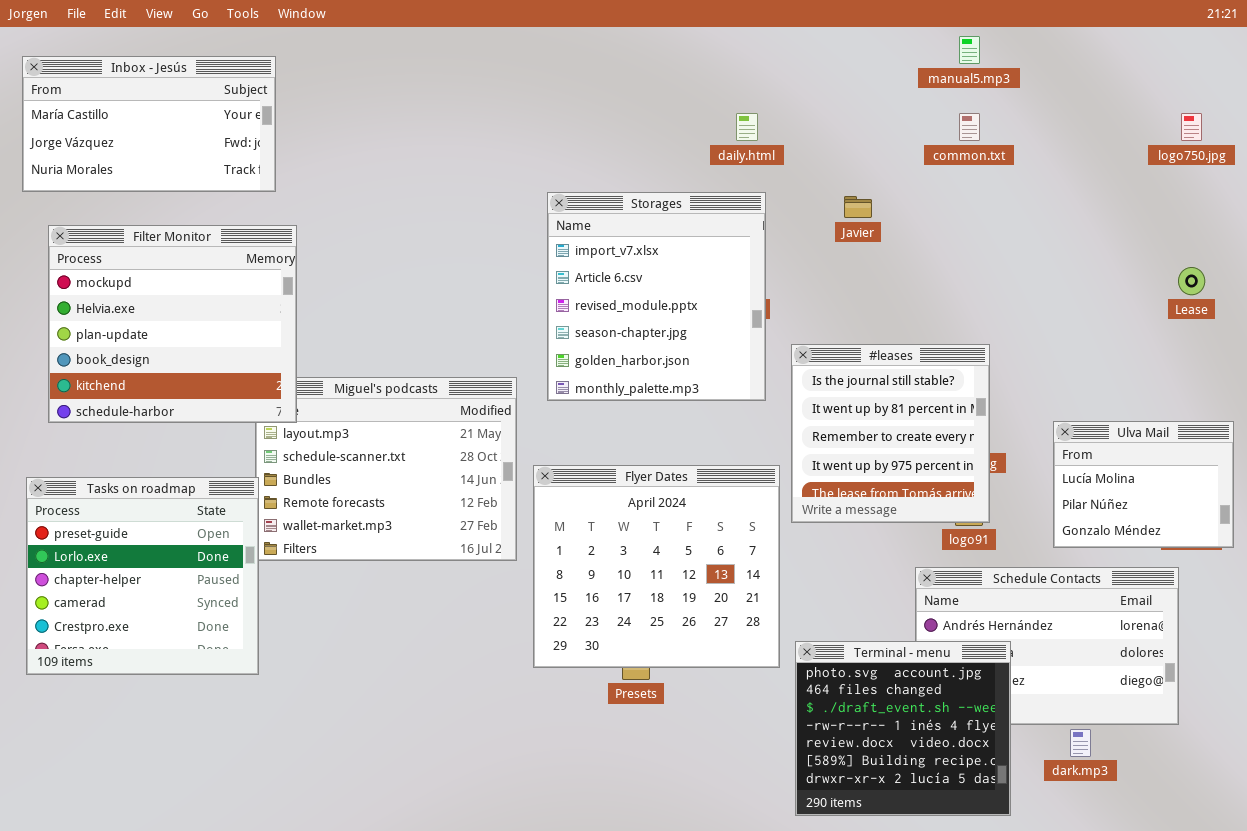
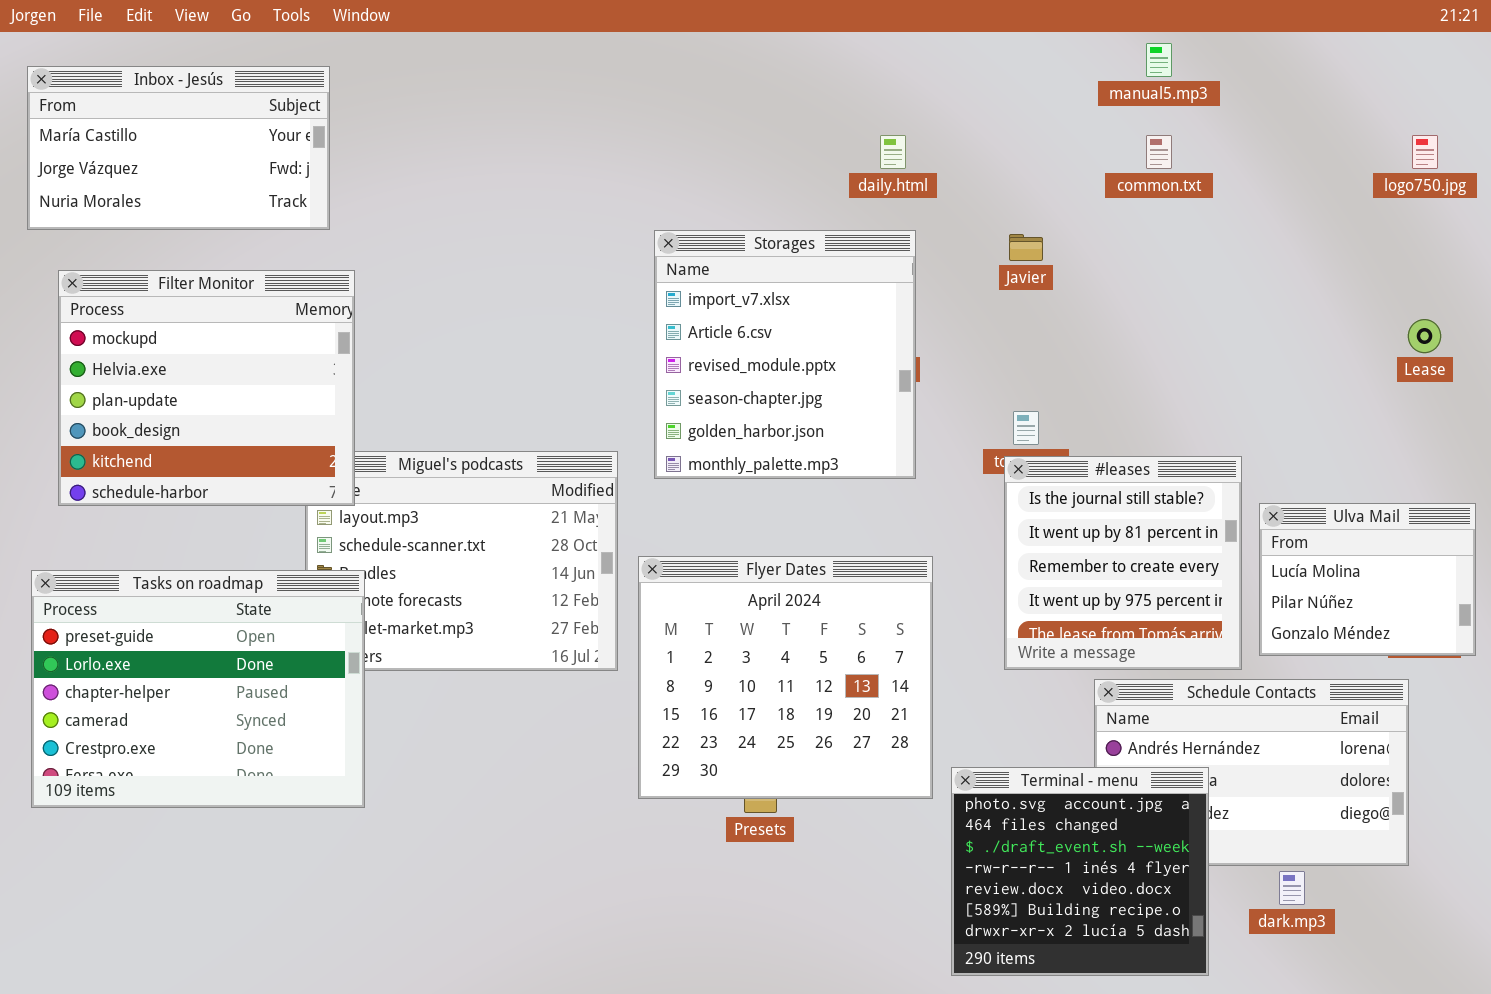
#leases: [791,344,990,523] -> [1004,456,1242,670], moved
Tasks on roadmap: [26,477,259,675] -> [31,570,365,808], resized

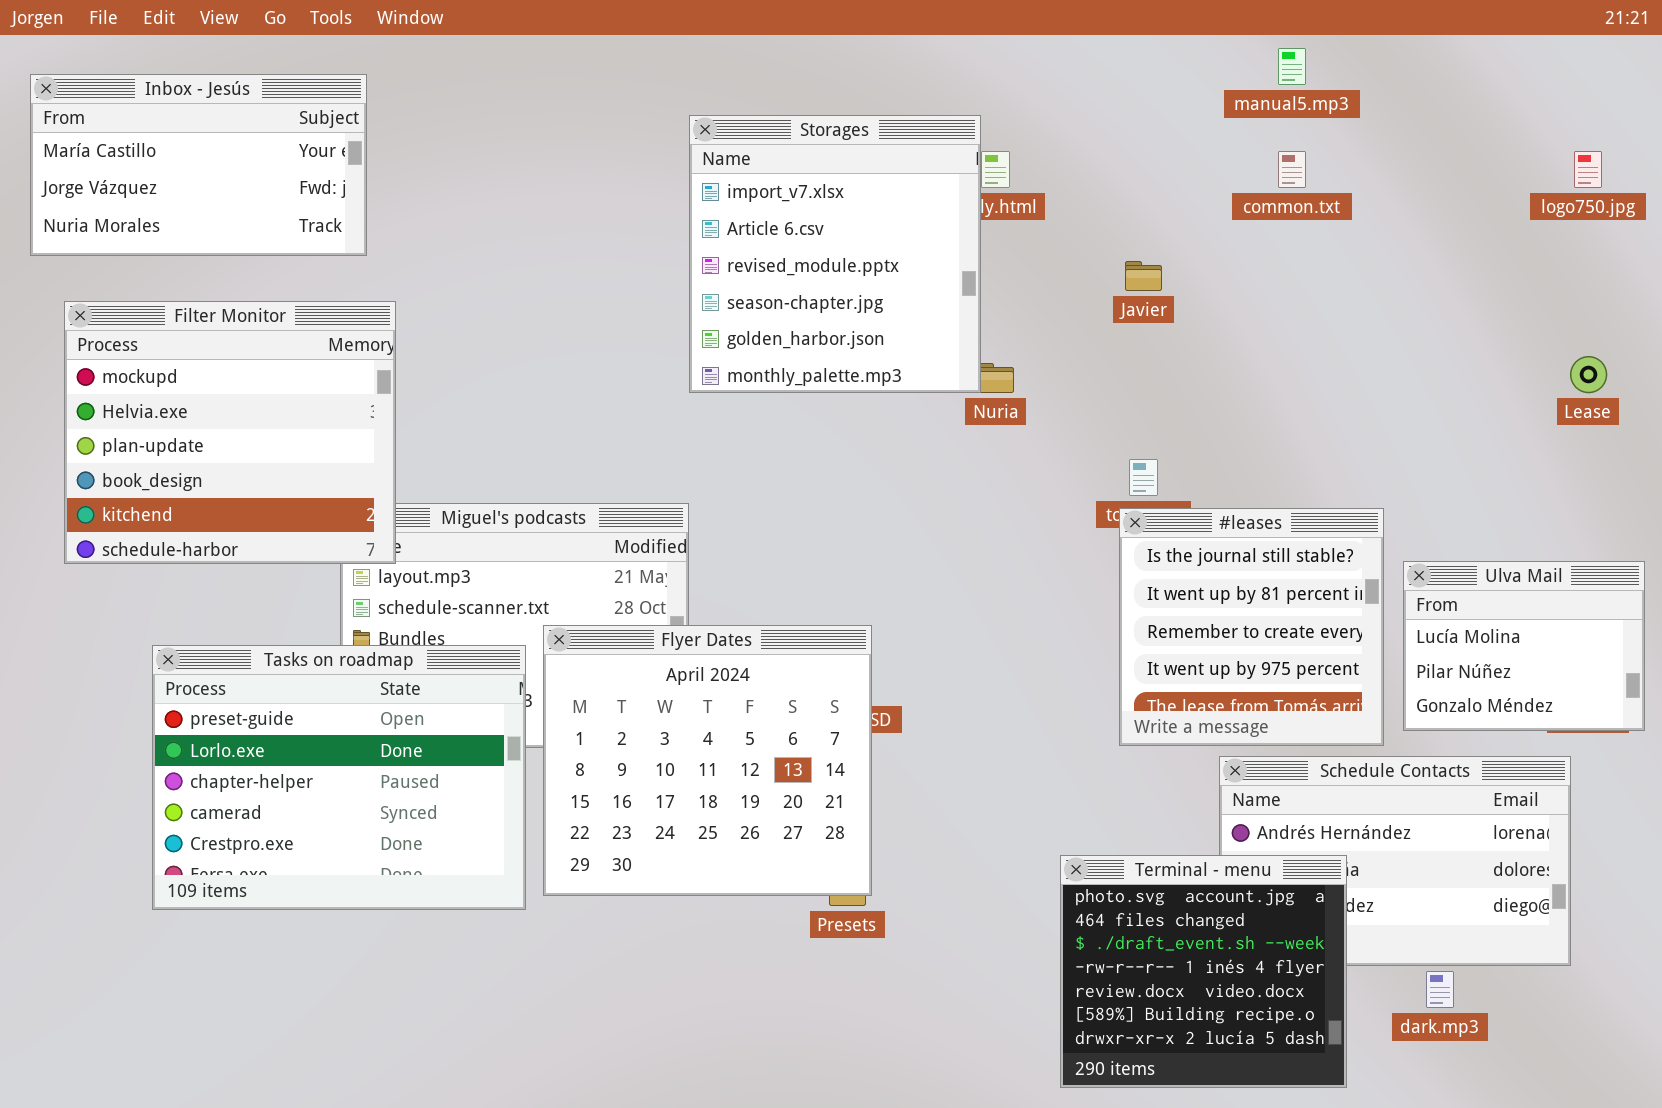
Storages: [654,230,916,479] -> [689,115,981,393], moved
Flyer Dates: [638,556,933,799] -> [543,625,872,896], moved
Tasks on roadmap: [31,570,365,808] -> [152,645,526,910], moved

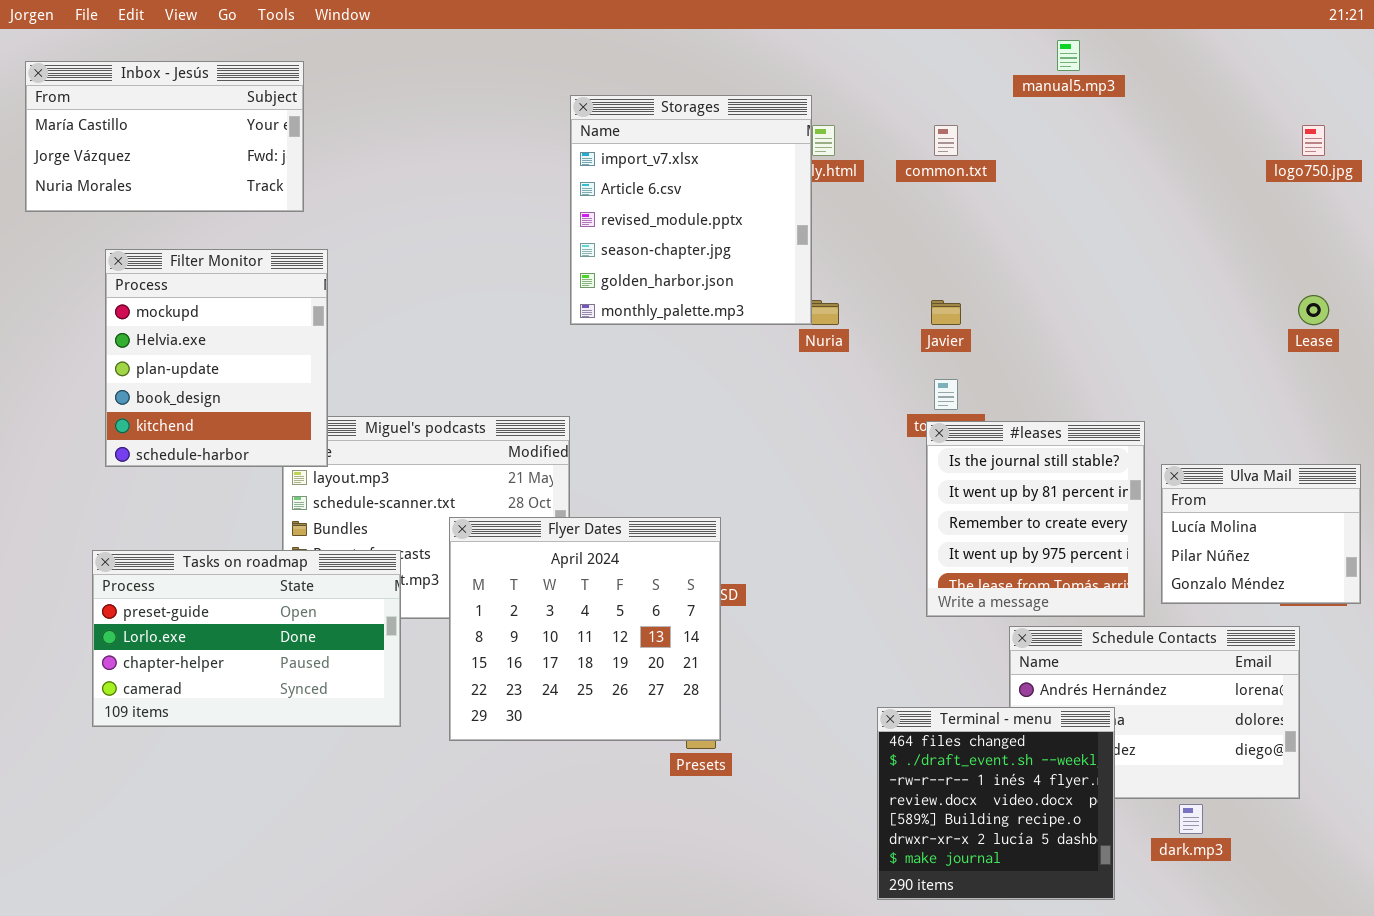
common.txt: [1278,151,1306,188] -> [934,125,958,156], moved
Javier: [1125,261,1162,291] -> [931,300,961,325], moved
Filter Monitor: [64,301,396,564] -> [105,249,328,467], resized
Tasks on roadmap: [152,645,526,910] -> [92,550,401,727], moved, resized
Terminal - menu: [1060,855,1347,1088] -> [877,707,1115,900], scrolled down 1 row

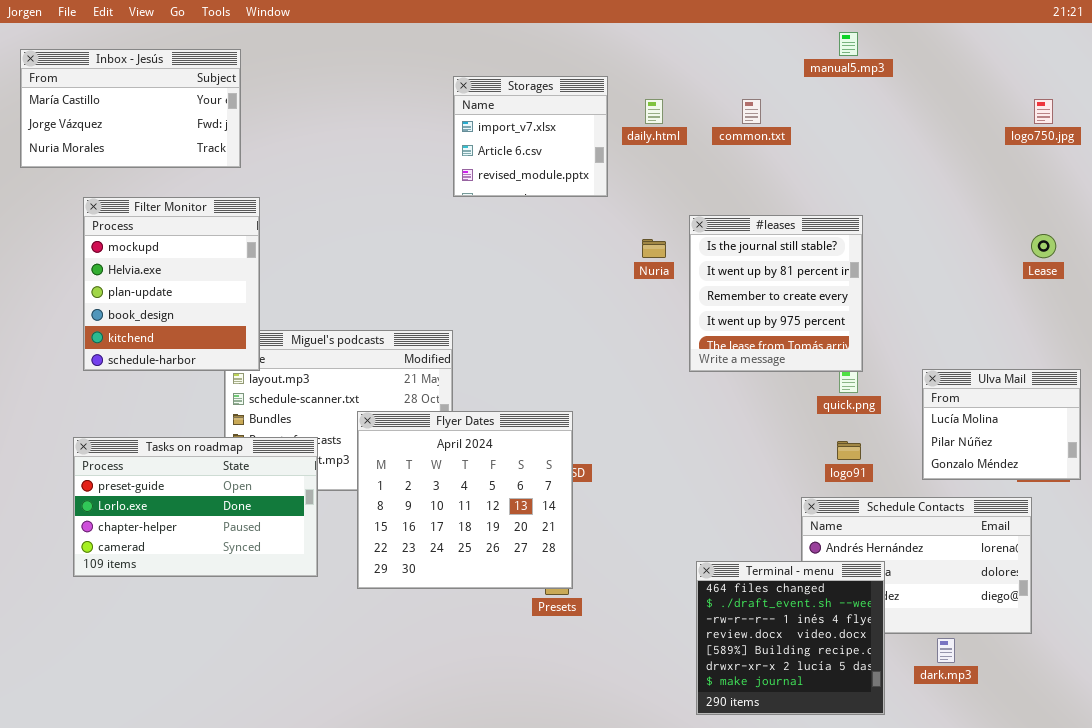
Storages: [570,95,812,325] -> [453,76,608,197], resized
#leases: [926,421,1145,617] -> [689,215,863,372], moved

